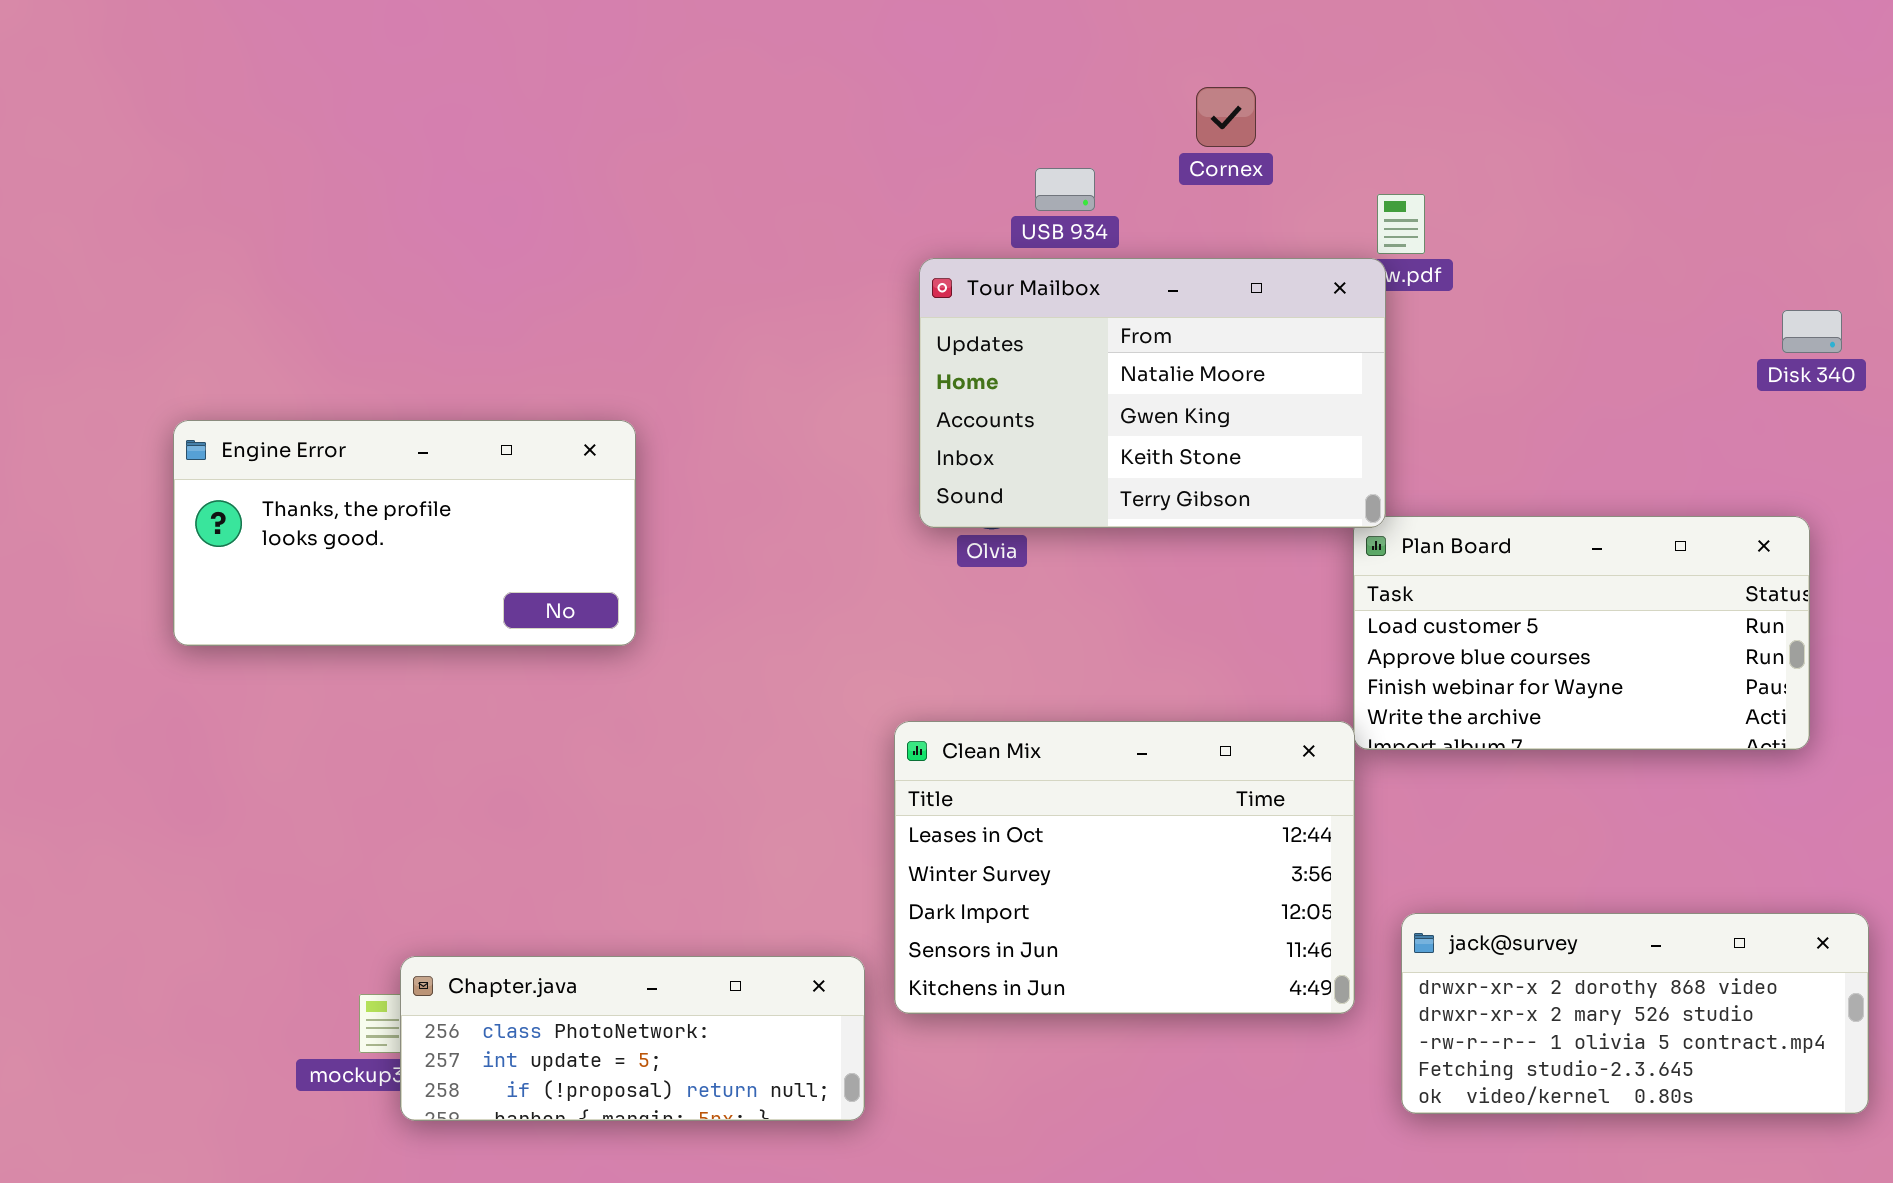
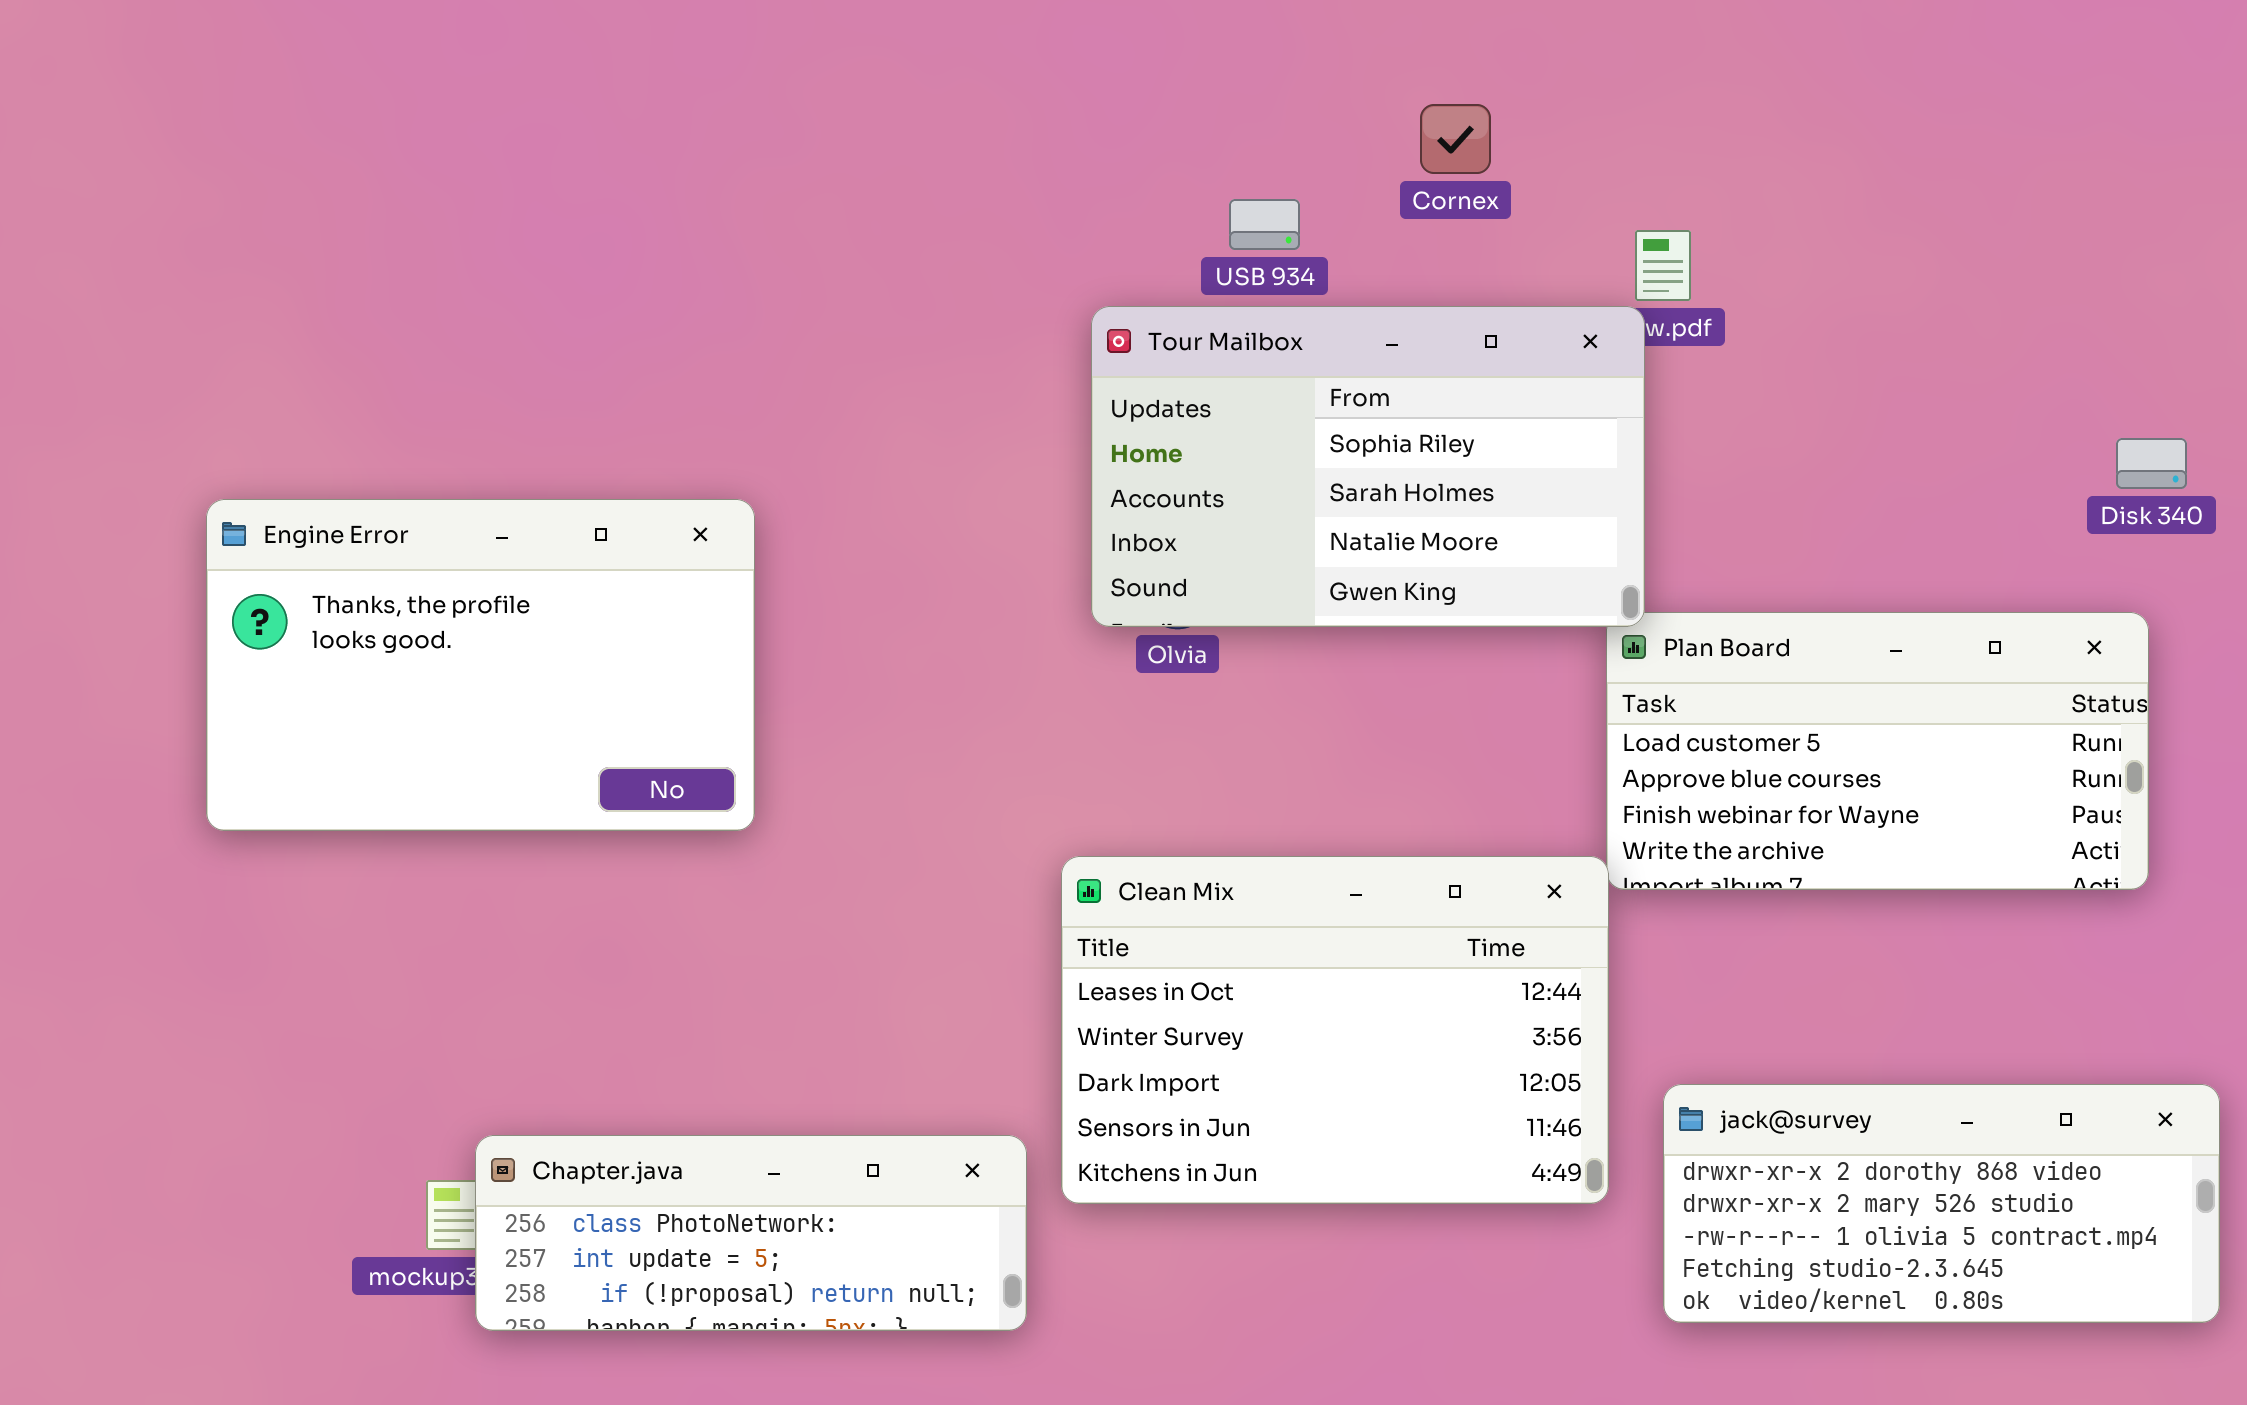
Tour Mailbox: [919,258,1386,528] -> [1091,306,1645,627], scrolled up 2 rows
Disk 340: [1782,310,1842,353] -> [2116,438,2187,489], moved
Engine Error: [173,420,636,646] -> [206,499,755,831], resized

